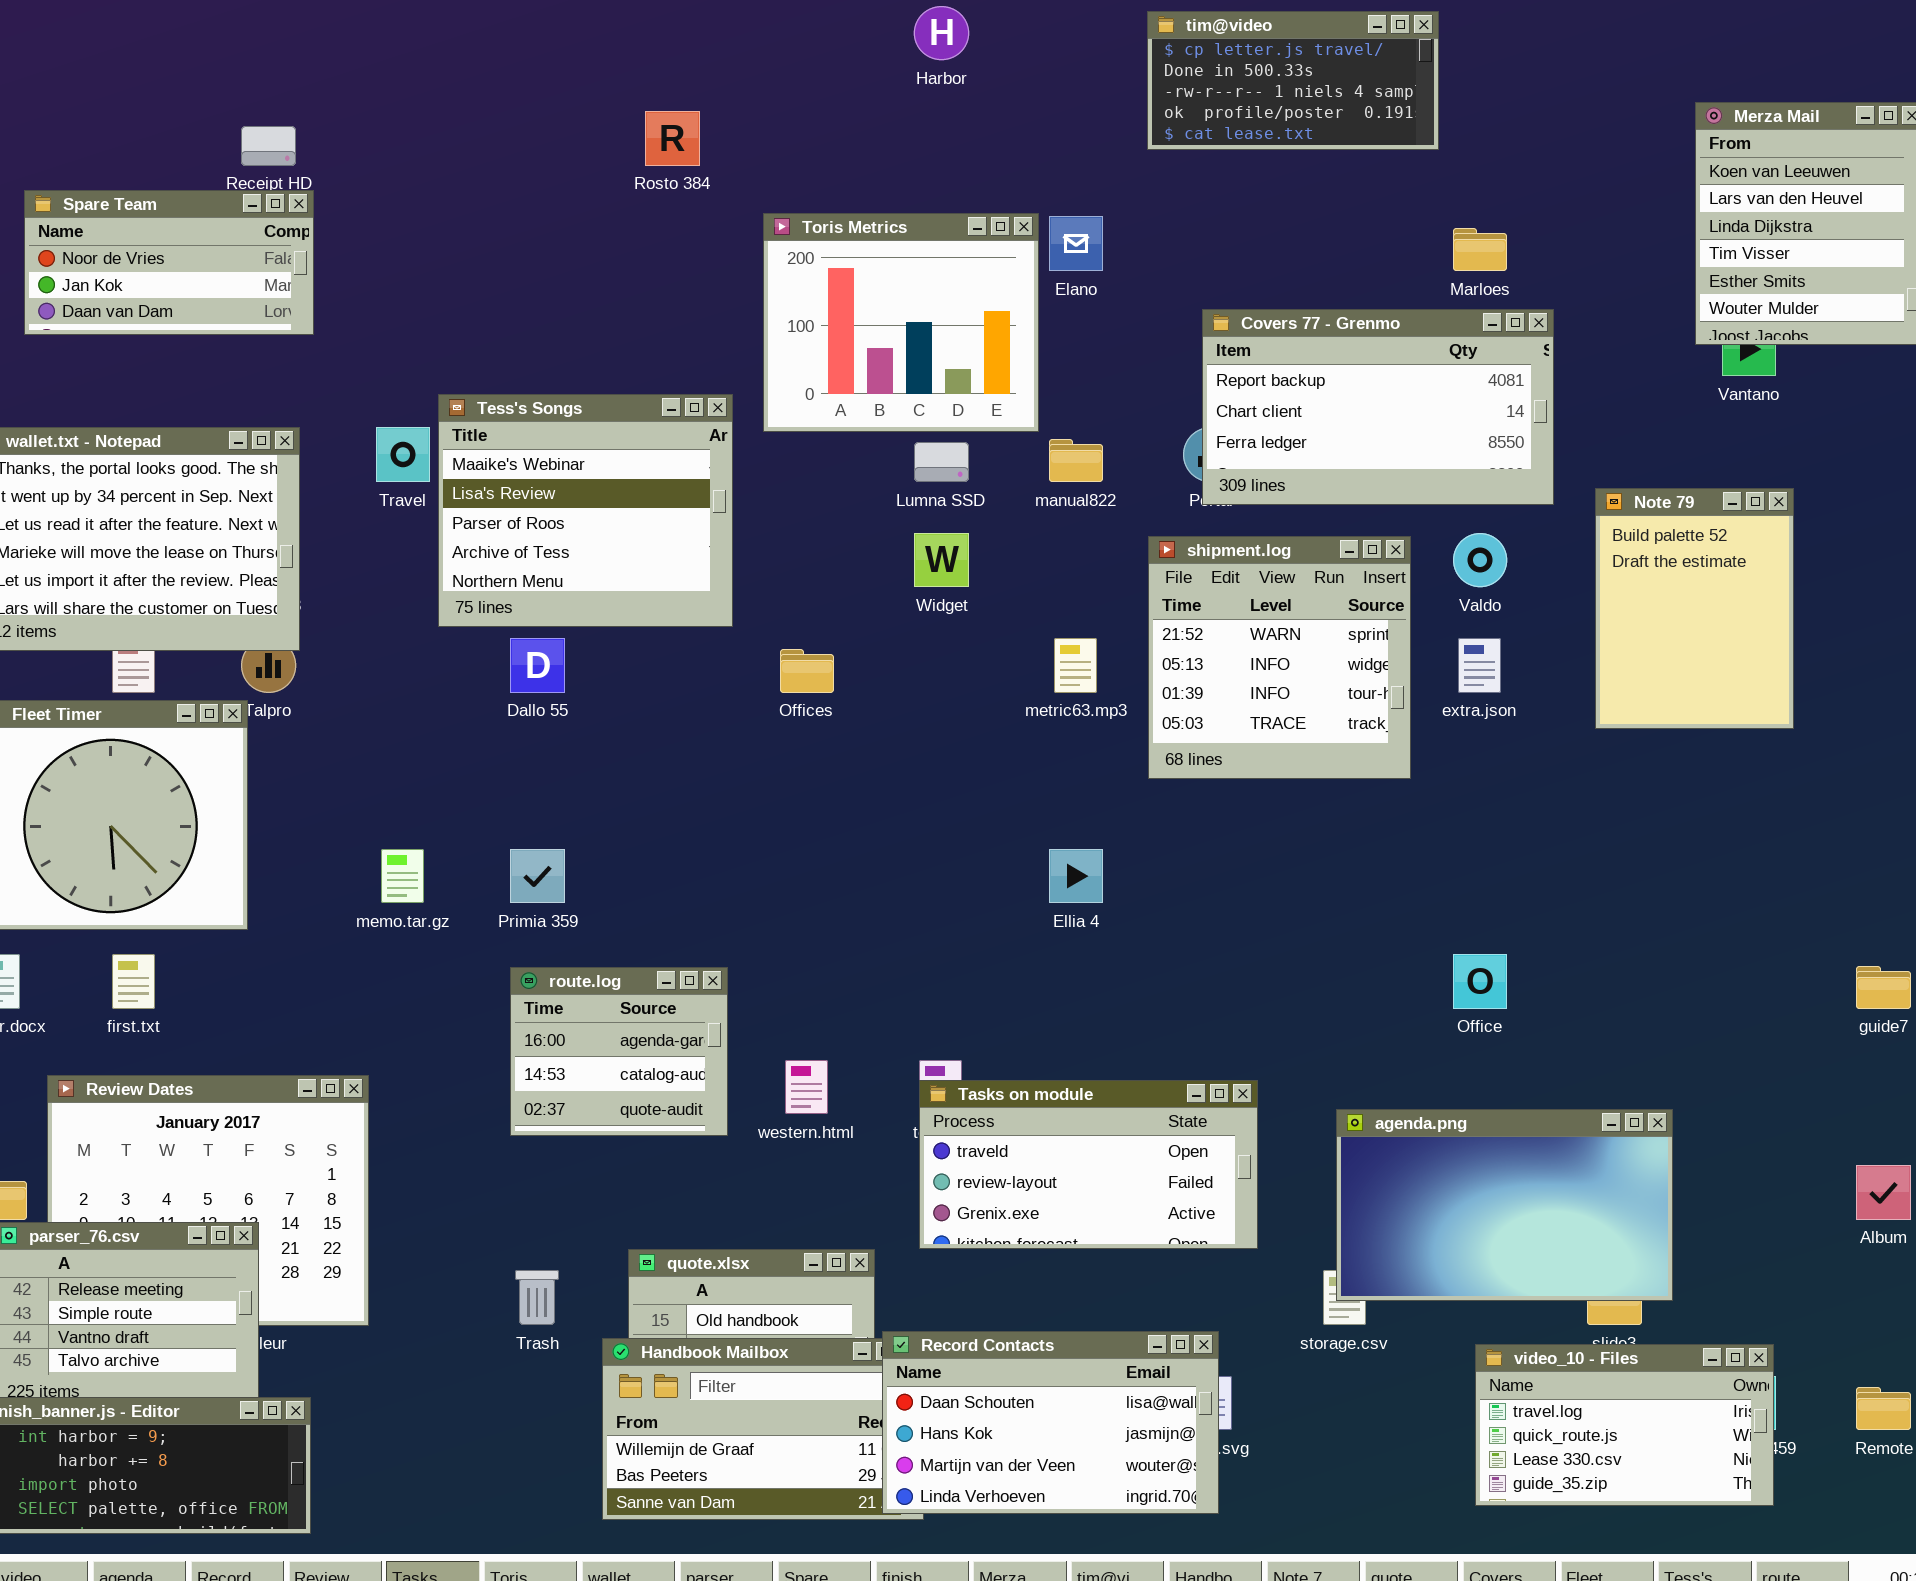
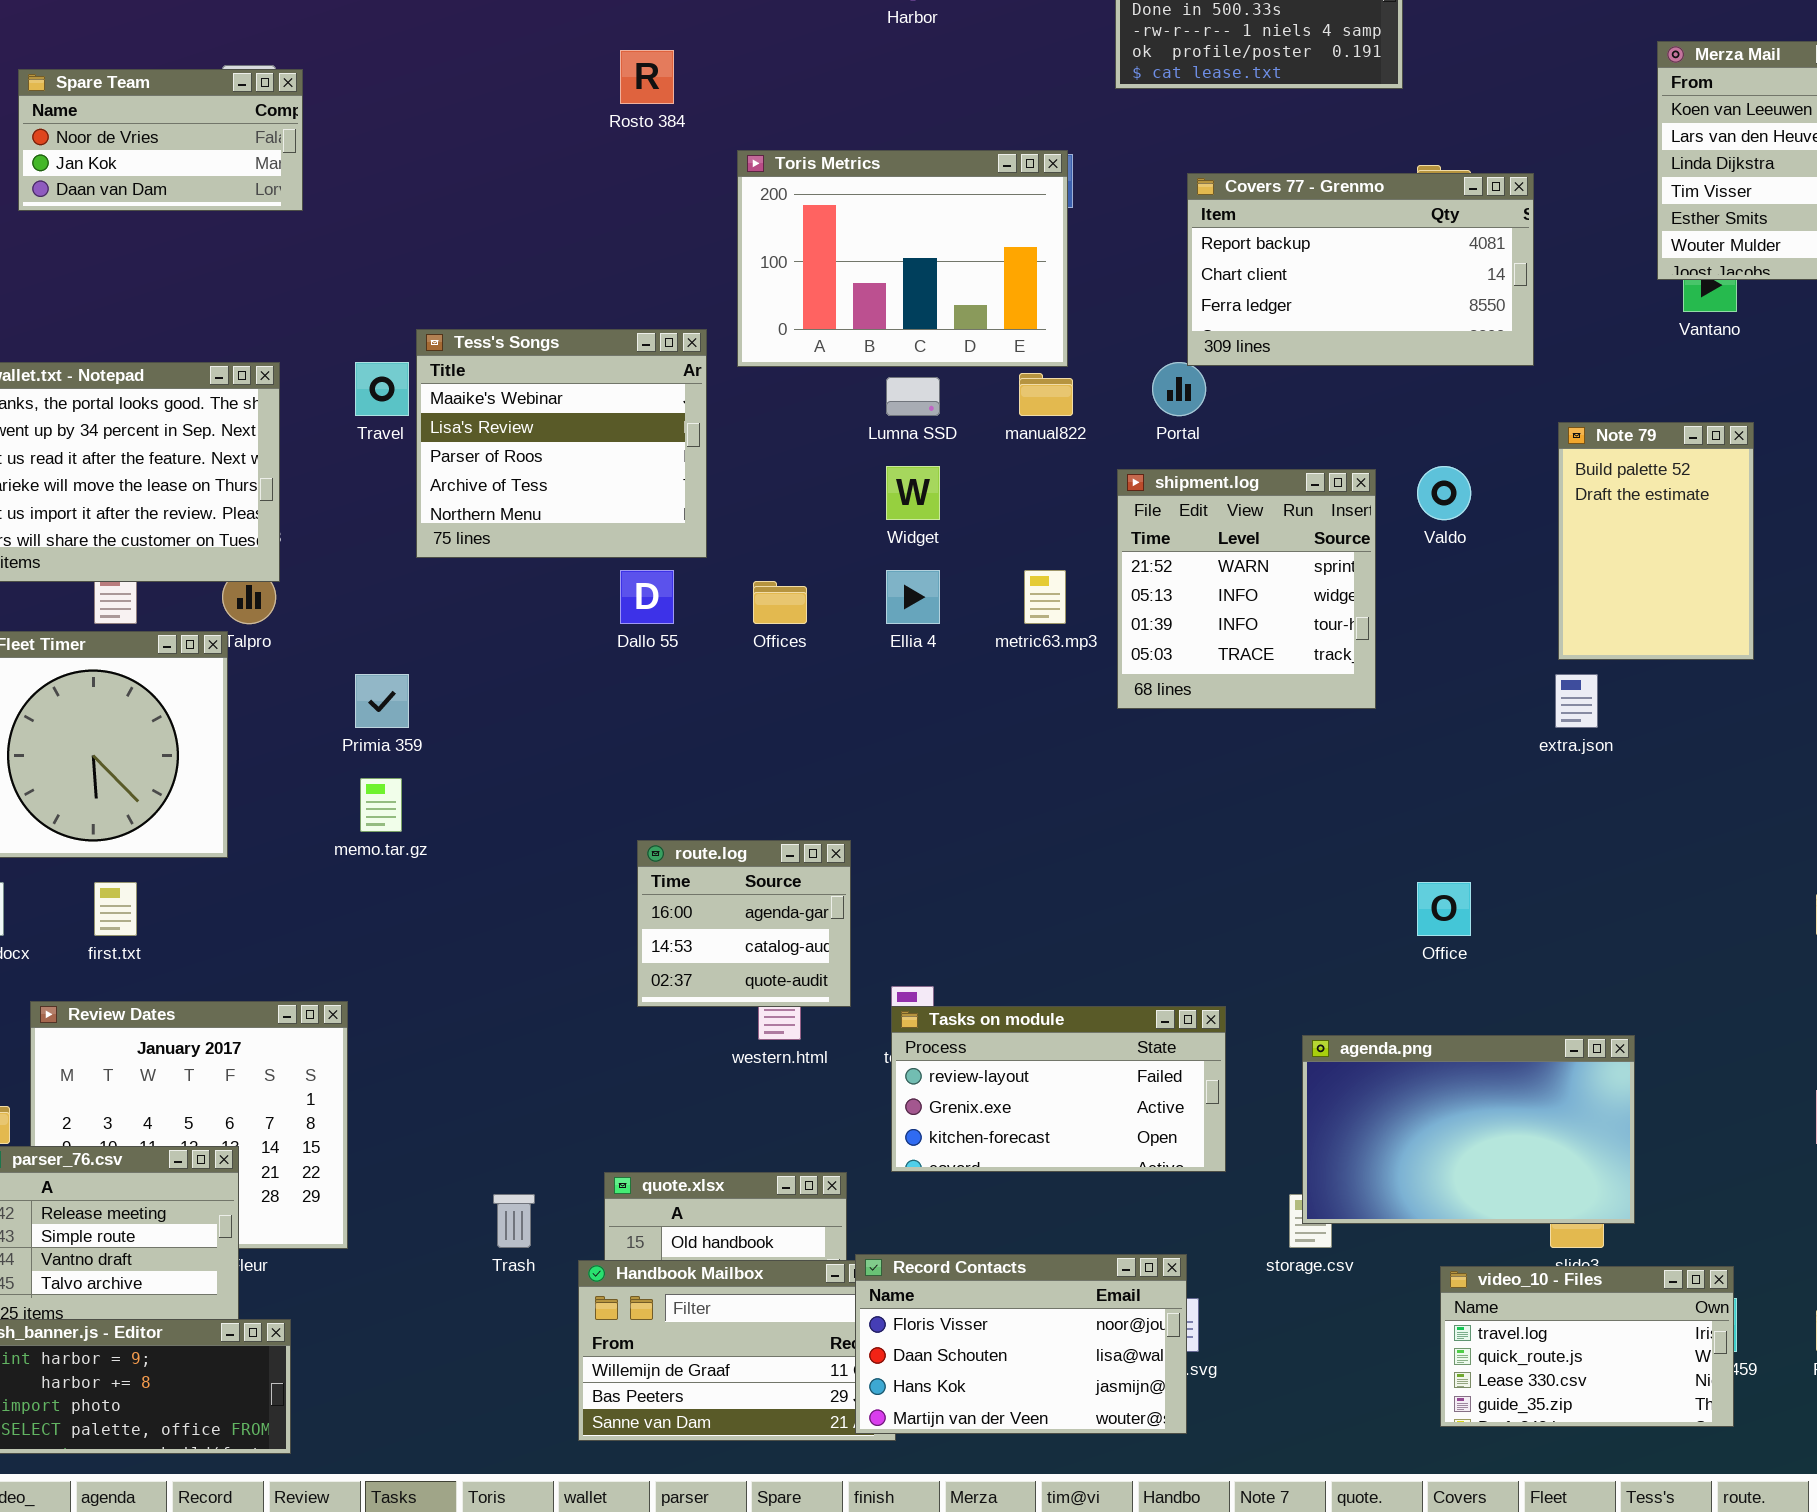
Spare Team: [24,190,314,335] -> [18,69,303,211], moved
Toris Metrics: [763,213,1039,432] -> [737,150,1068,367], resized
Covers 77 - Grenmo: [1202,309,1554,505] -> [1187,173,1534,366], moved
Dallo 55: [510,638,565,693] -> [620,570,674,624], moved
extra.json: [1458,638,1501,693] -> [1555,674,1598,728], moved
Primia 359: [510,849,565,903] -> [355,674,409,728], moved
Ellia 4: [1049,849,1103,903] -> [886,570,940,624], moved
route.log: [510,967,728,1136] -> [637,840,851,1007], moved
Tasks on module: [919,1080,1258,1249] -> [891,1006,1226,1172], scrolled down 1 row
Record Contacts: [882,1331,1219,1514] -> [855,1254,1187,1434], scrolled up 1 row

